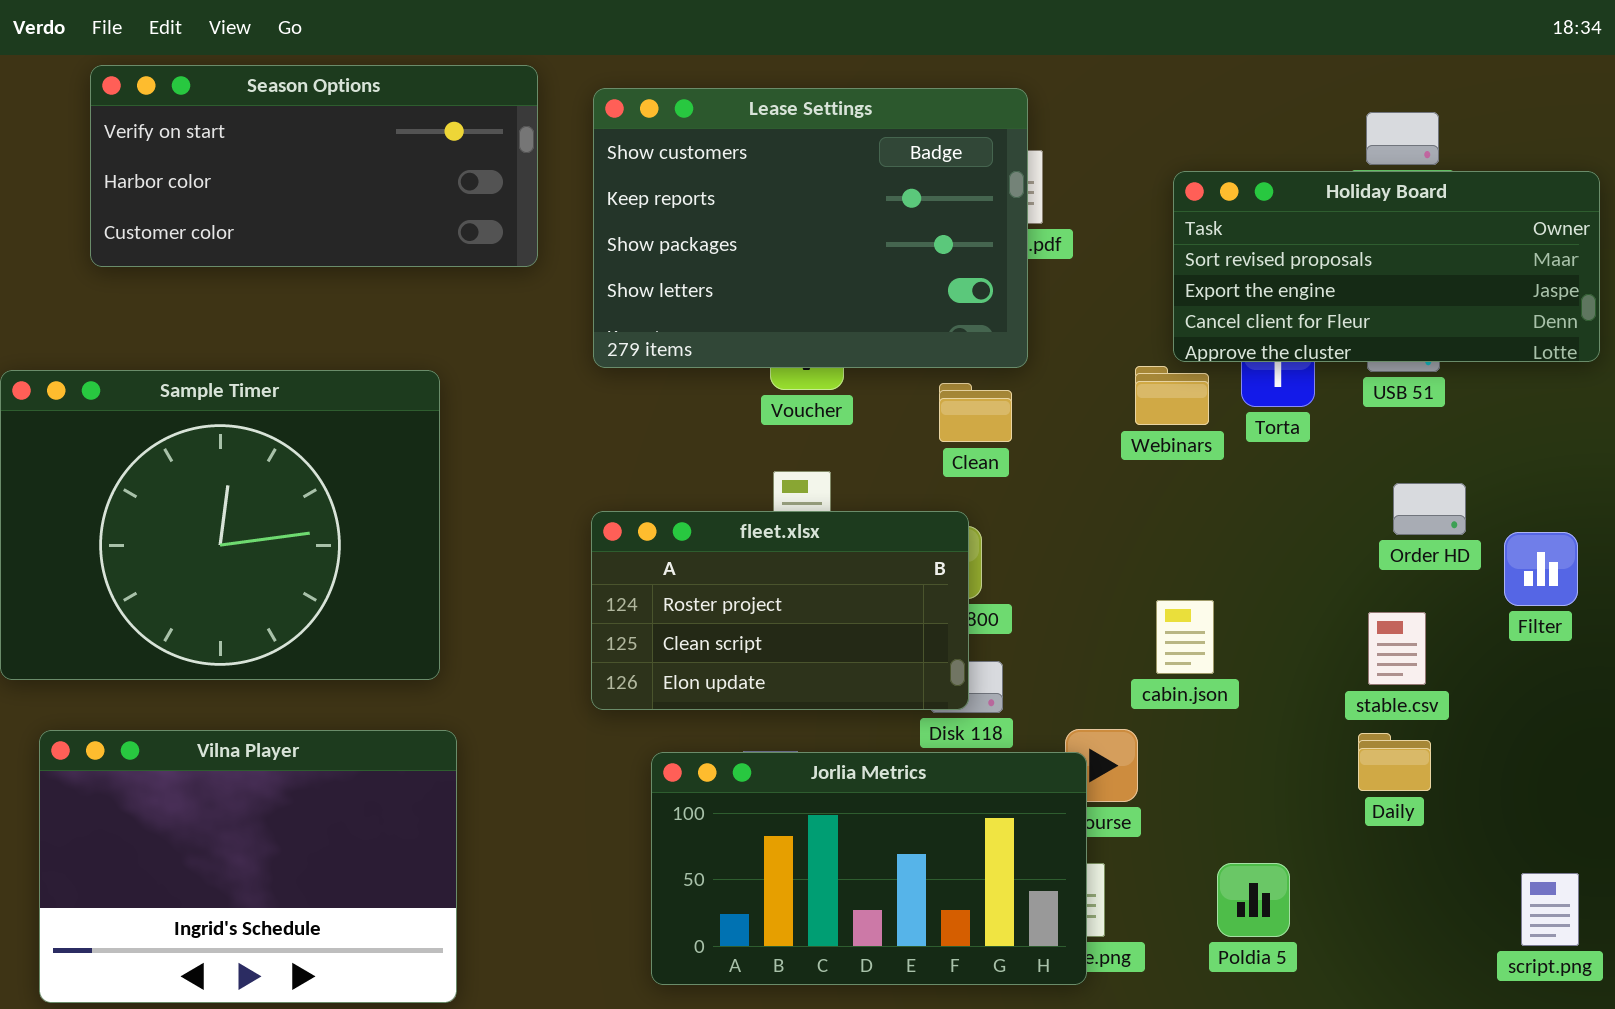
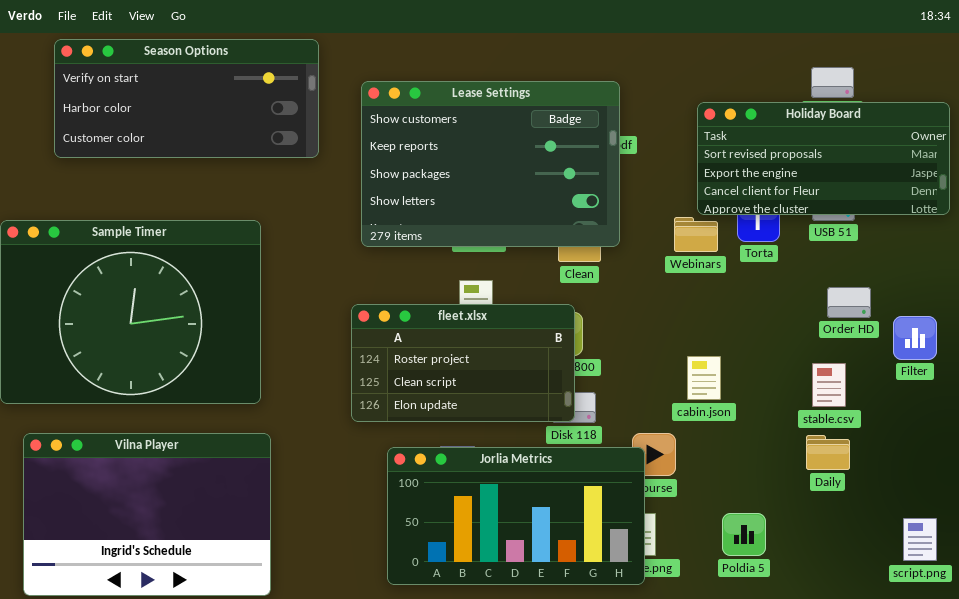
Lease Settings: [593,88,1028,368] -> [361,81,620,247], moved

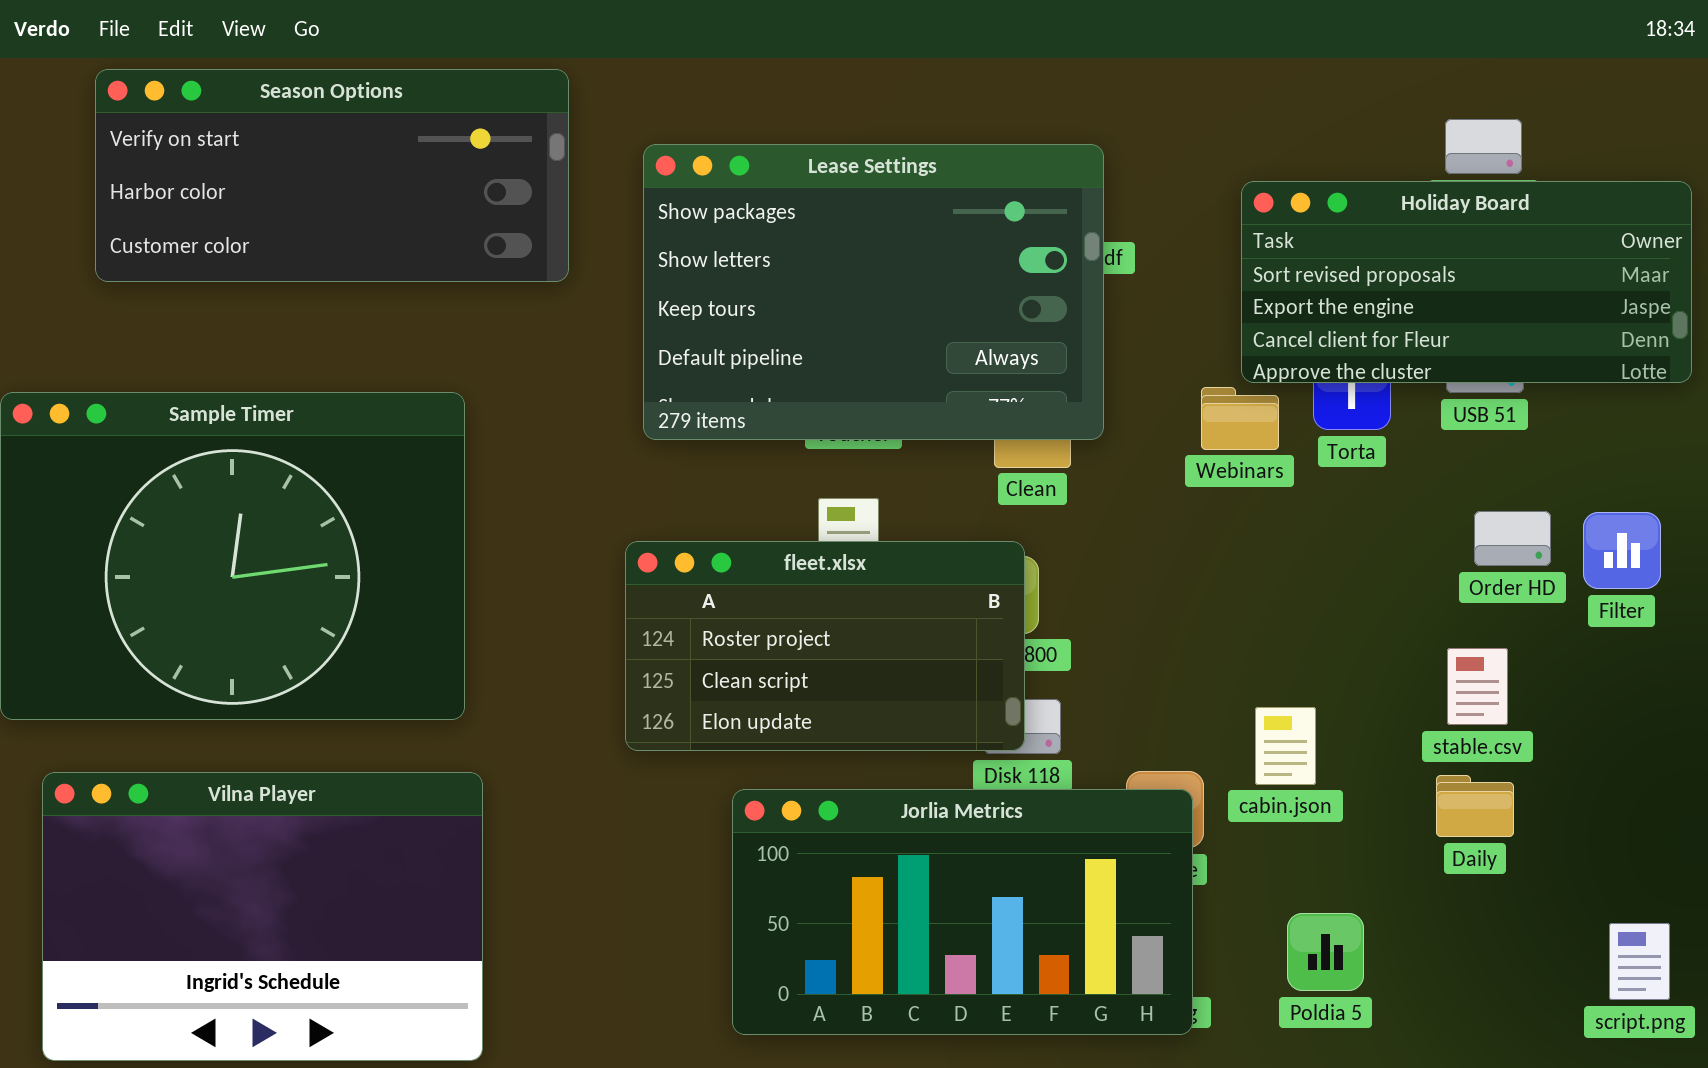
Lease Settings: [361,81,620,247] -> [643,144,1104,440], scrolled down 2 rows
Filter: [893,316,937,360] -> [1583,512,1661,589], moved
cabin.json: [687,356,721,400] -> [1255,707,1316,785], moved
Jorlia Metrics: [387,447,645,585] -> [732,789,1193,1035], moved

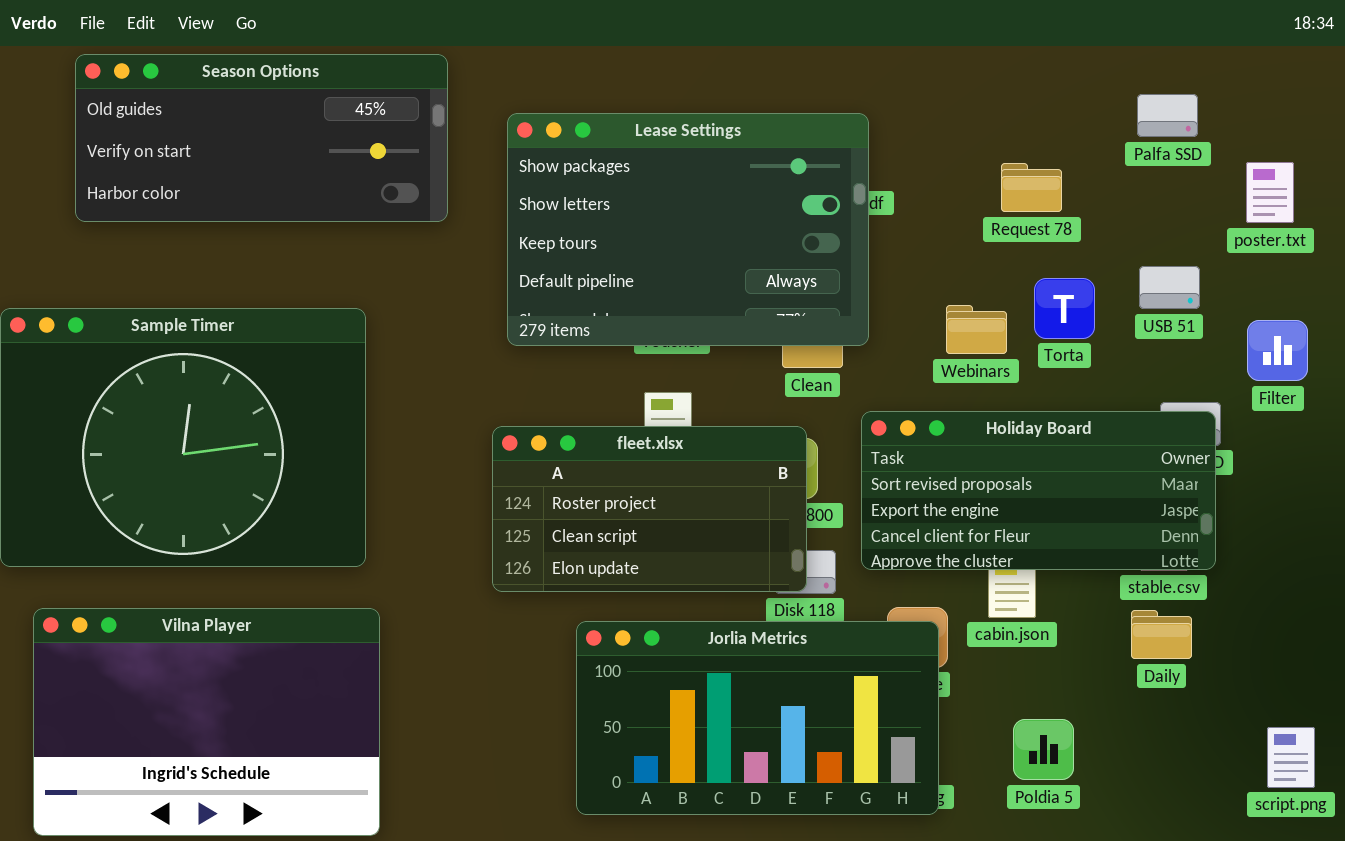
Season Options: [95,69,569,282] -> [75,54,448,222], scrolled up 1 row
Holiday Board: [1241,181,1692,383] -> [861,411,1216,570], moved
Filter: [1583,512,1661,589] -> [1247,320,1308,381], moved

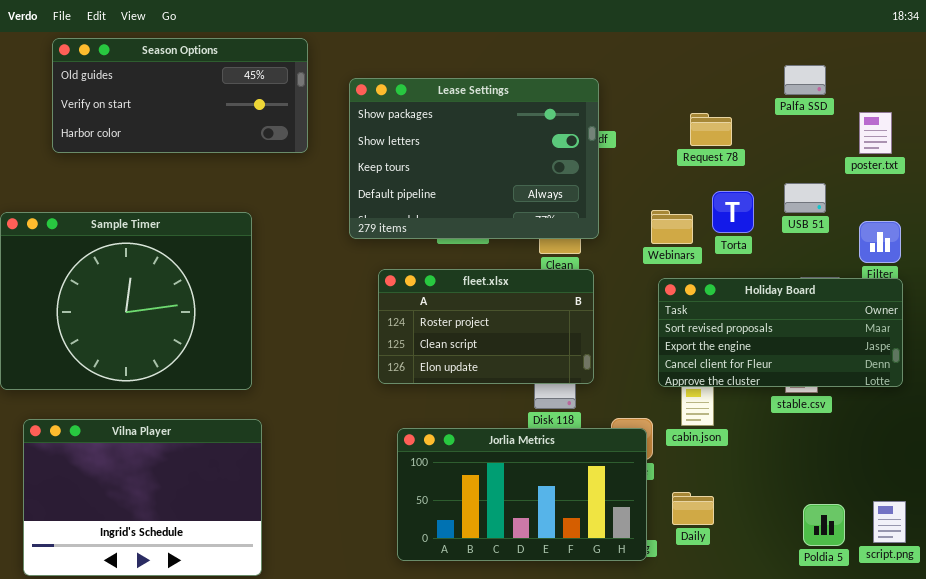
Holiday Board: [861,411,1216,570] -> [658,278,903,387], moved
fleet.xlsx: [492,426,807,592] -> [378,269,594,384], moved
Daily: [1131,610,1192,659] -> [672,492,714,525], moved
Poldia 5: [1013,719,1074,780] -> [803,504,845,546], moved

